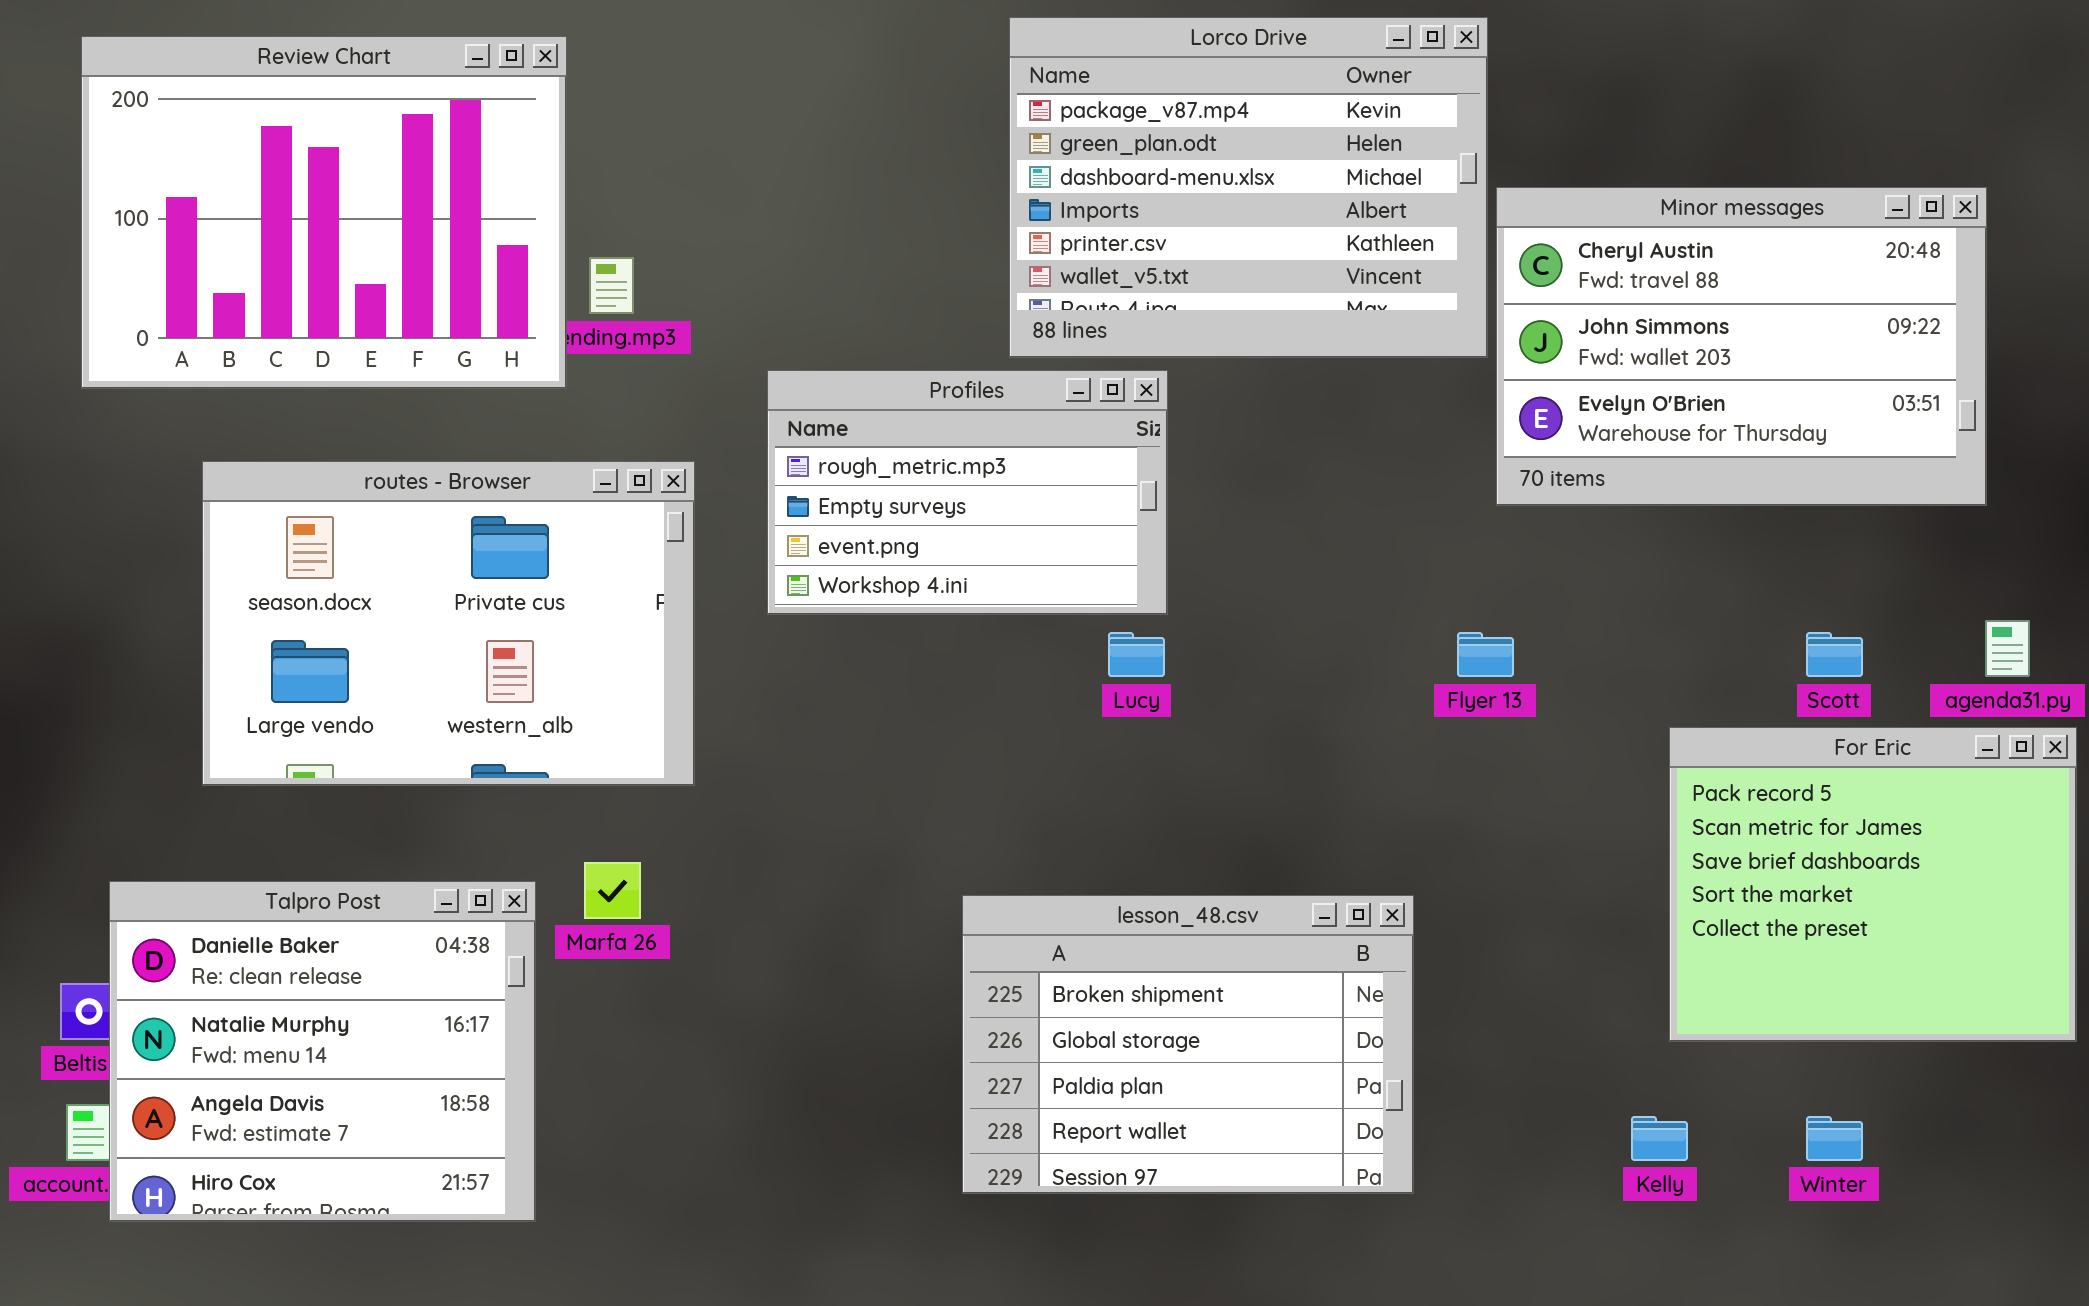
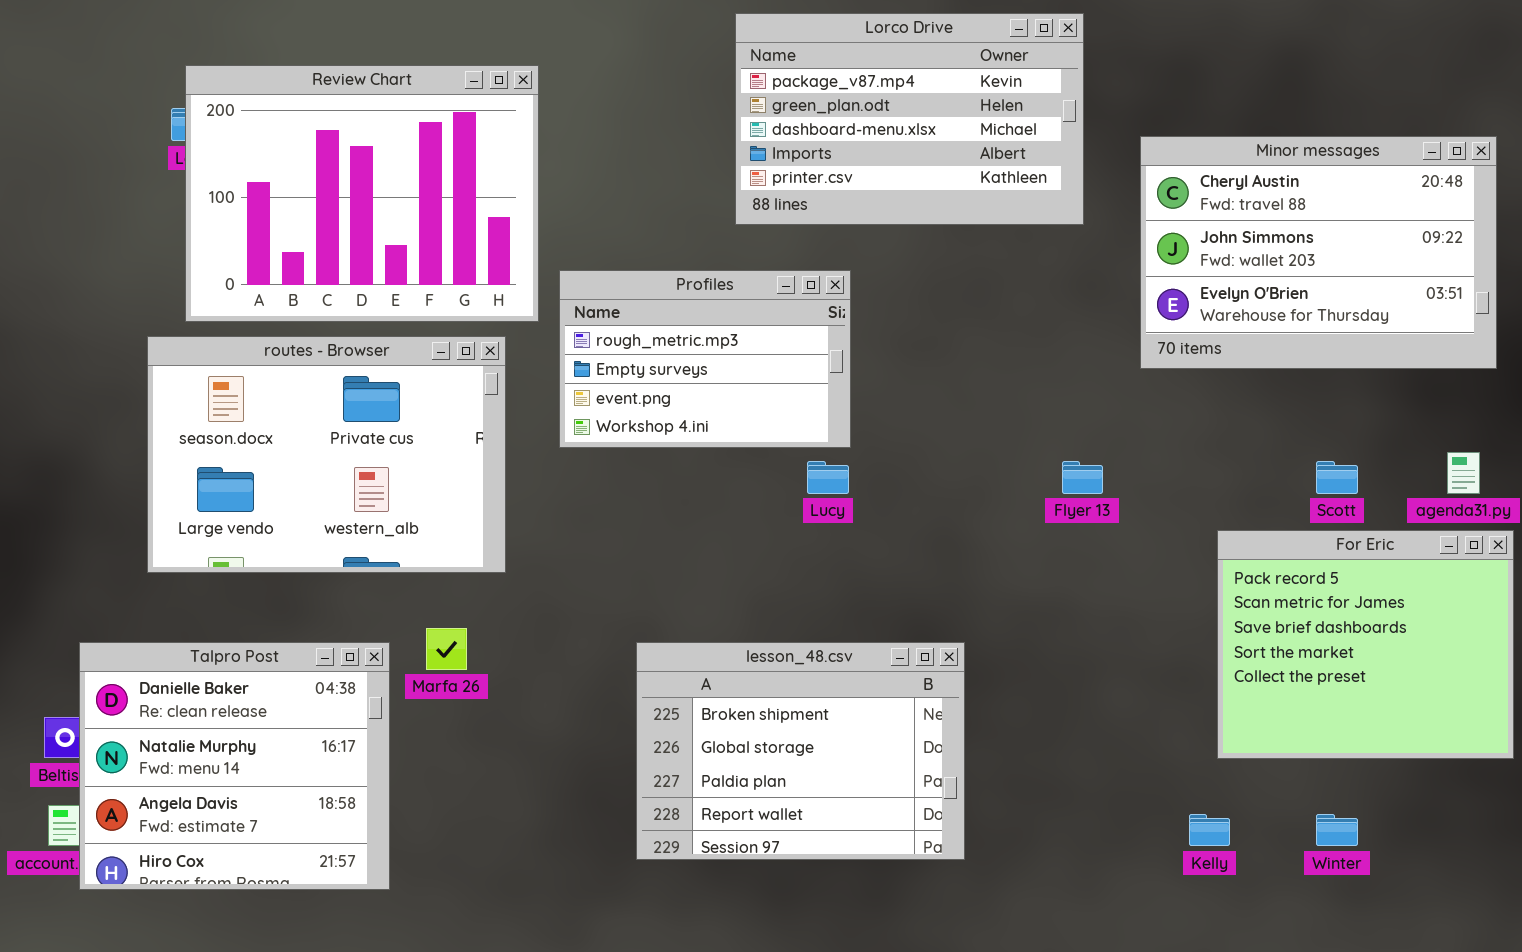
Lorco Drive: [1009,17,1488,358] -> [735,13,1084,225], resized
Review Chart: [81,36,567,389] -> [185,65,539,322], moved
Minor messages: [1496,187,1987,506] -> [1140,136,1497,369], moved
lesson_48.csv: [962,895,1414,1194] -> [636,642,965,860], moved

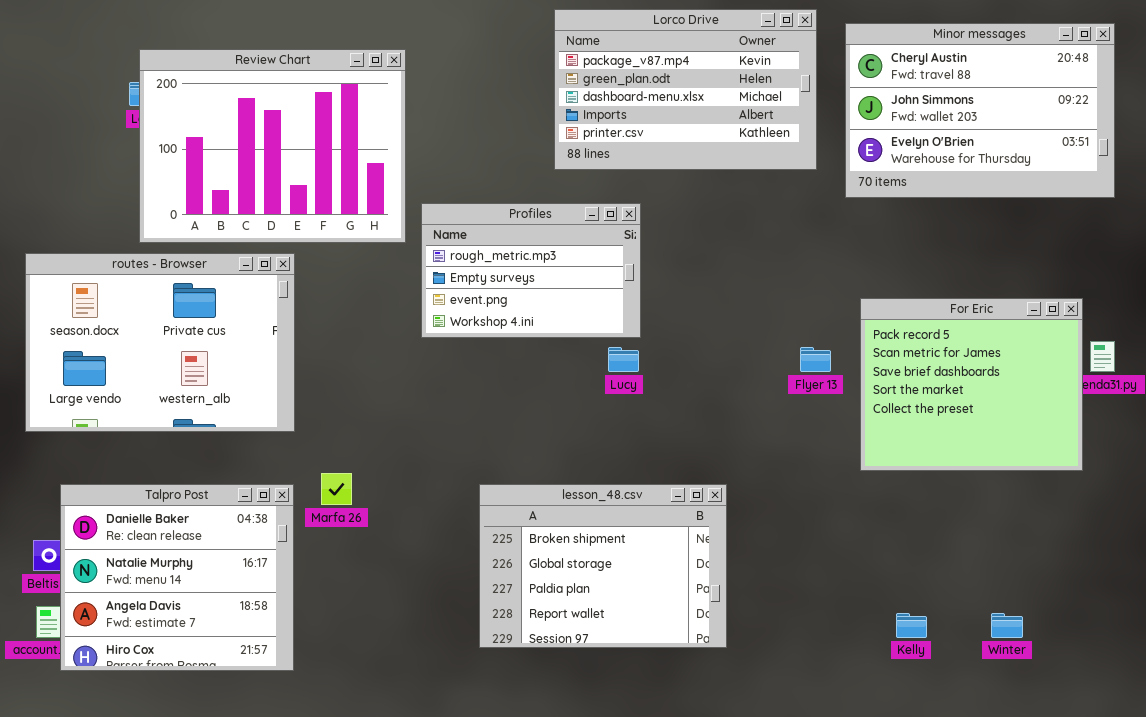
Minor messages: [1140,136,1497,369] -> [845,23,1115,198], moved
routes - Browser: [147,336,506,573] -> [25,253,295,432], moved
For Eric: [1217,530,1514,759] -> [860,298,1083,471], moved

